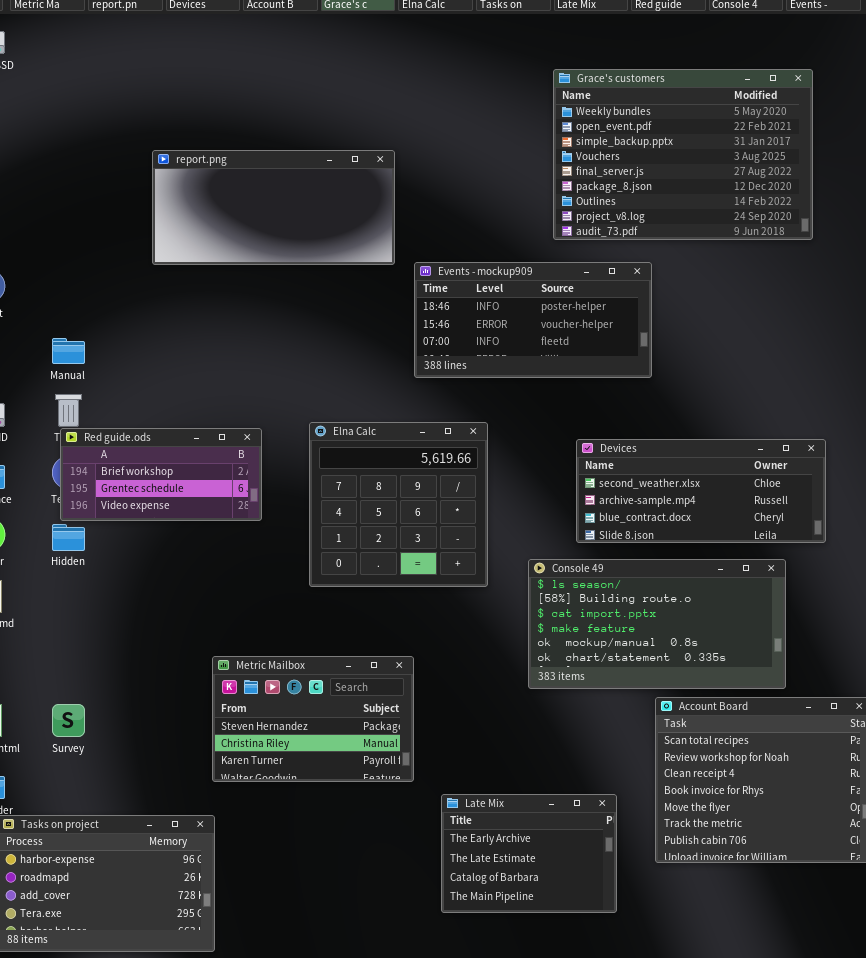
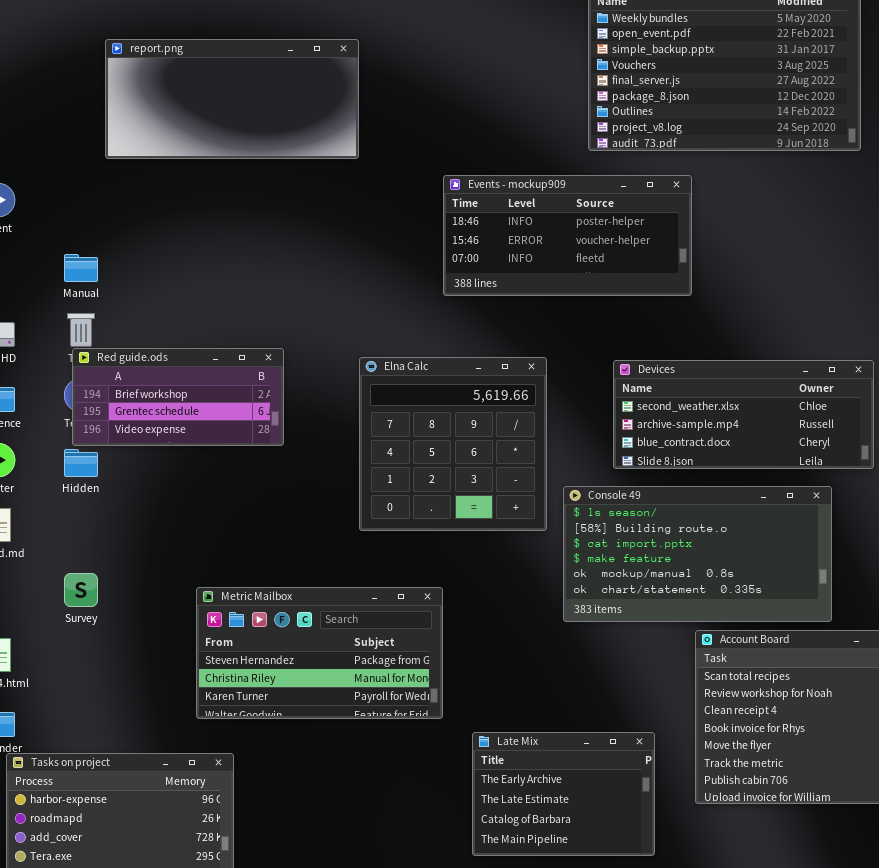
report.png: [152,150,395,265] -> [105,39,359,159], moved
Elna Calc: [309,422,488,587] -> [359,357,547,531], moved
Metric Mailbox: [212,656,414,782] -> [196,587,443,719], resized
Survey: [52,704,85,737] -> [64,573,98,607], moved

